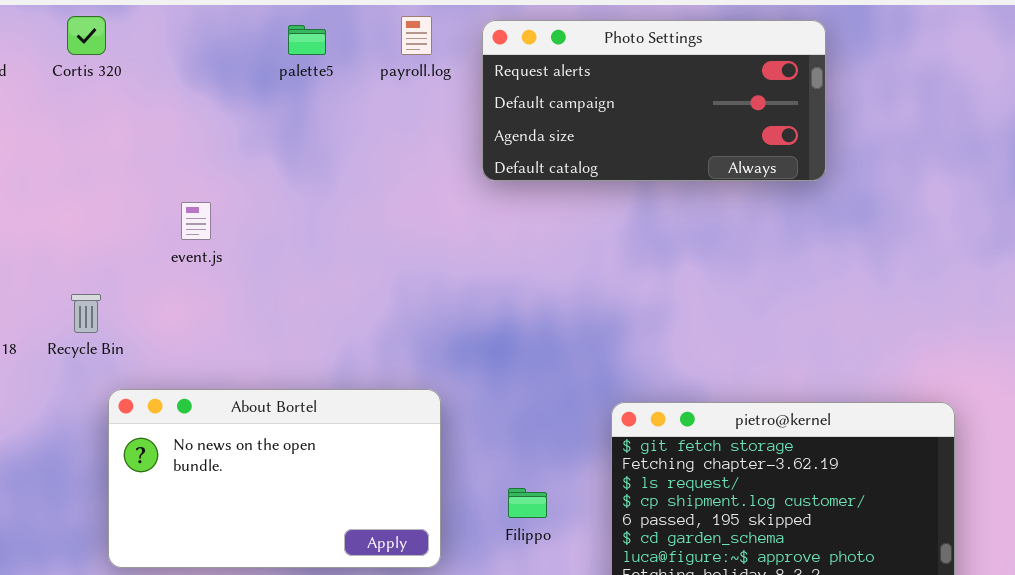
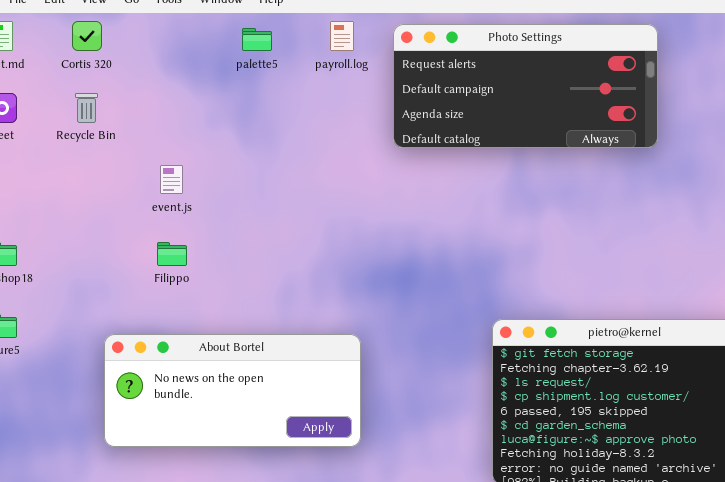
Recycle Bin: [71,294,101,333] -> [75,93,98,123], moved
About Bortel: [108,389,441,568] -> [104,334,361,447], resized
Filippo: [508,488,547,518] -> [157,242,187,266], moved

